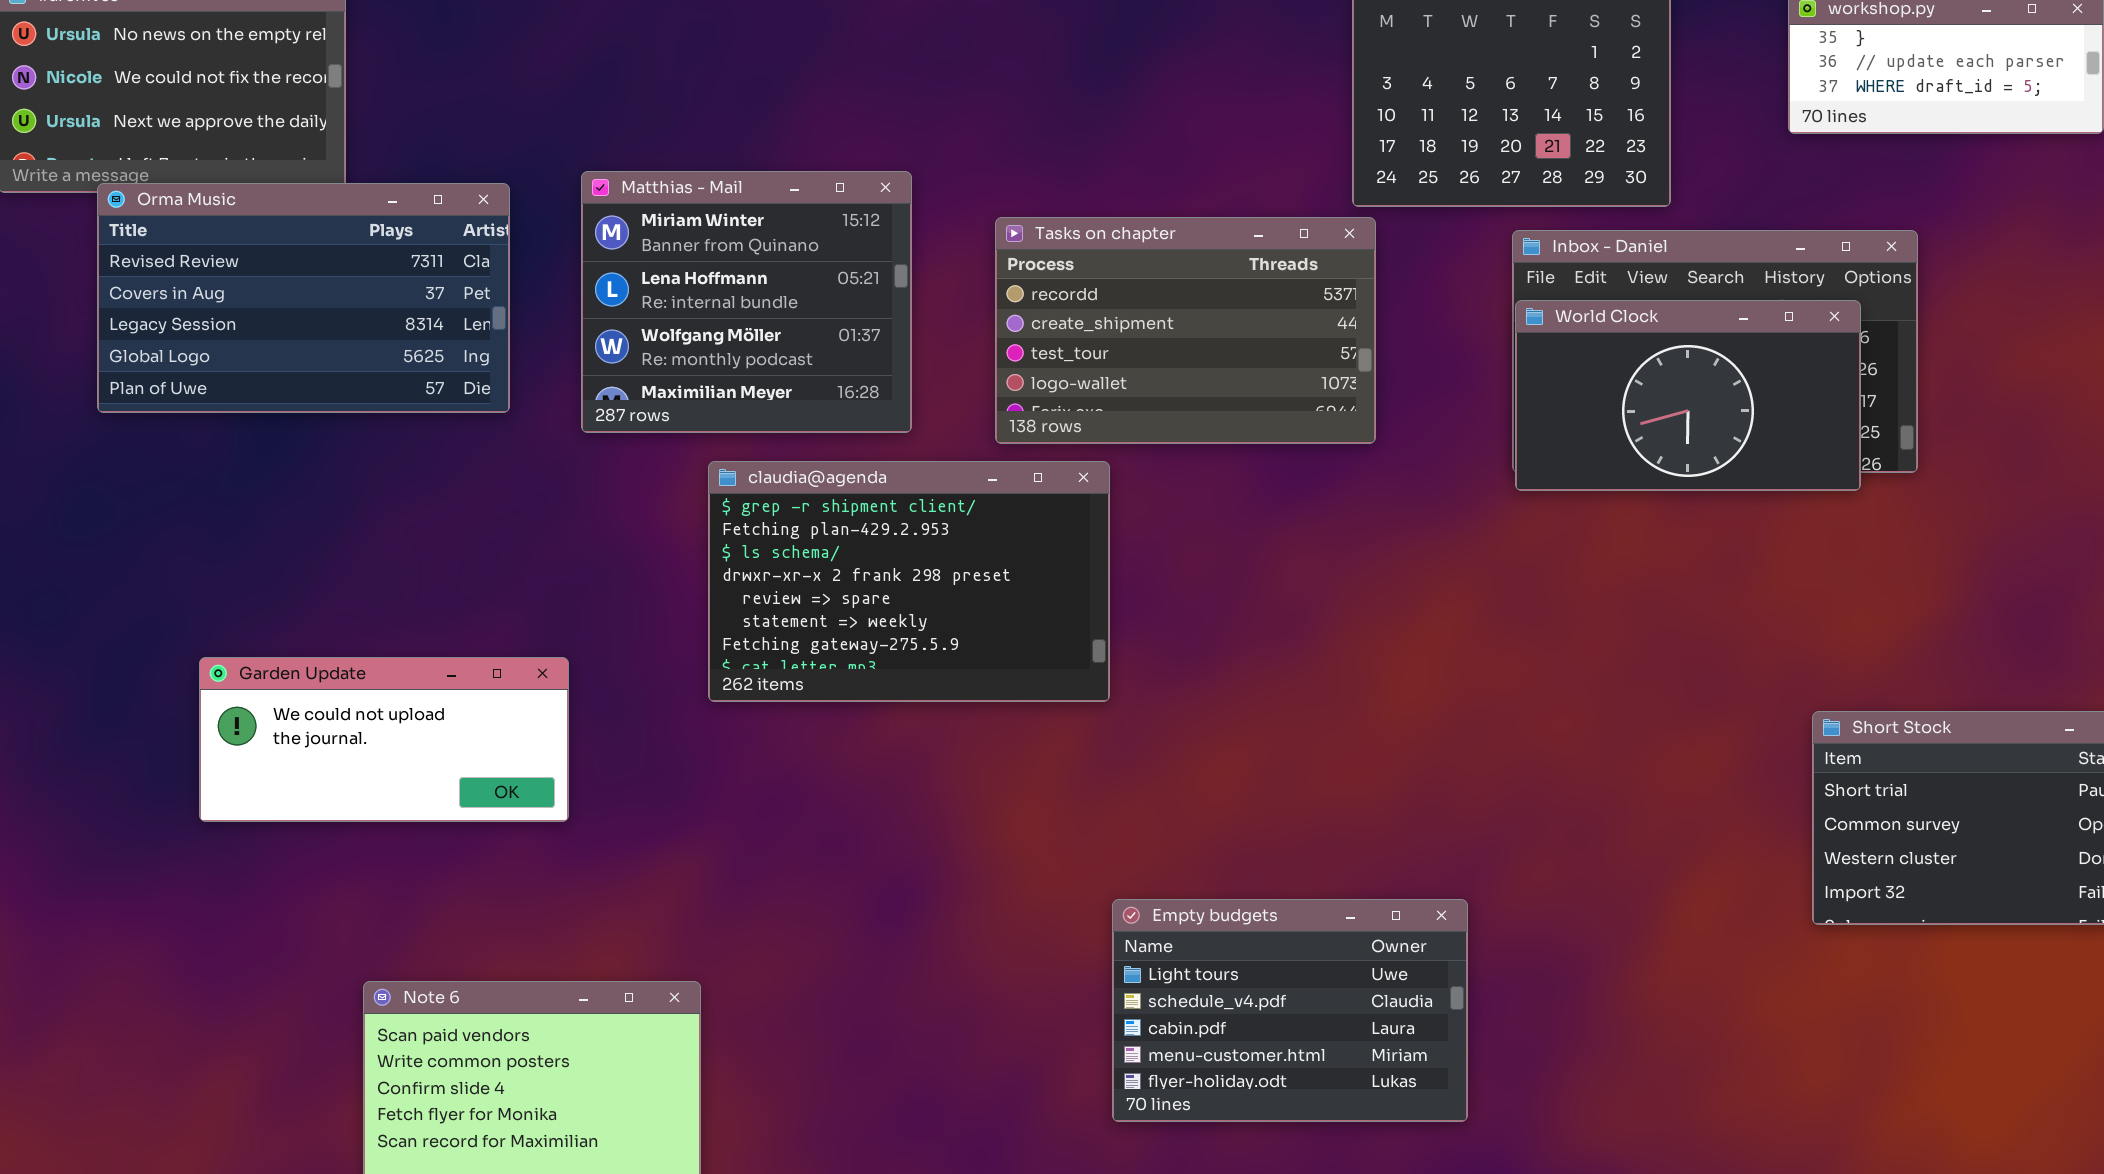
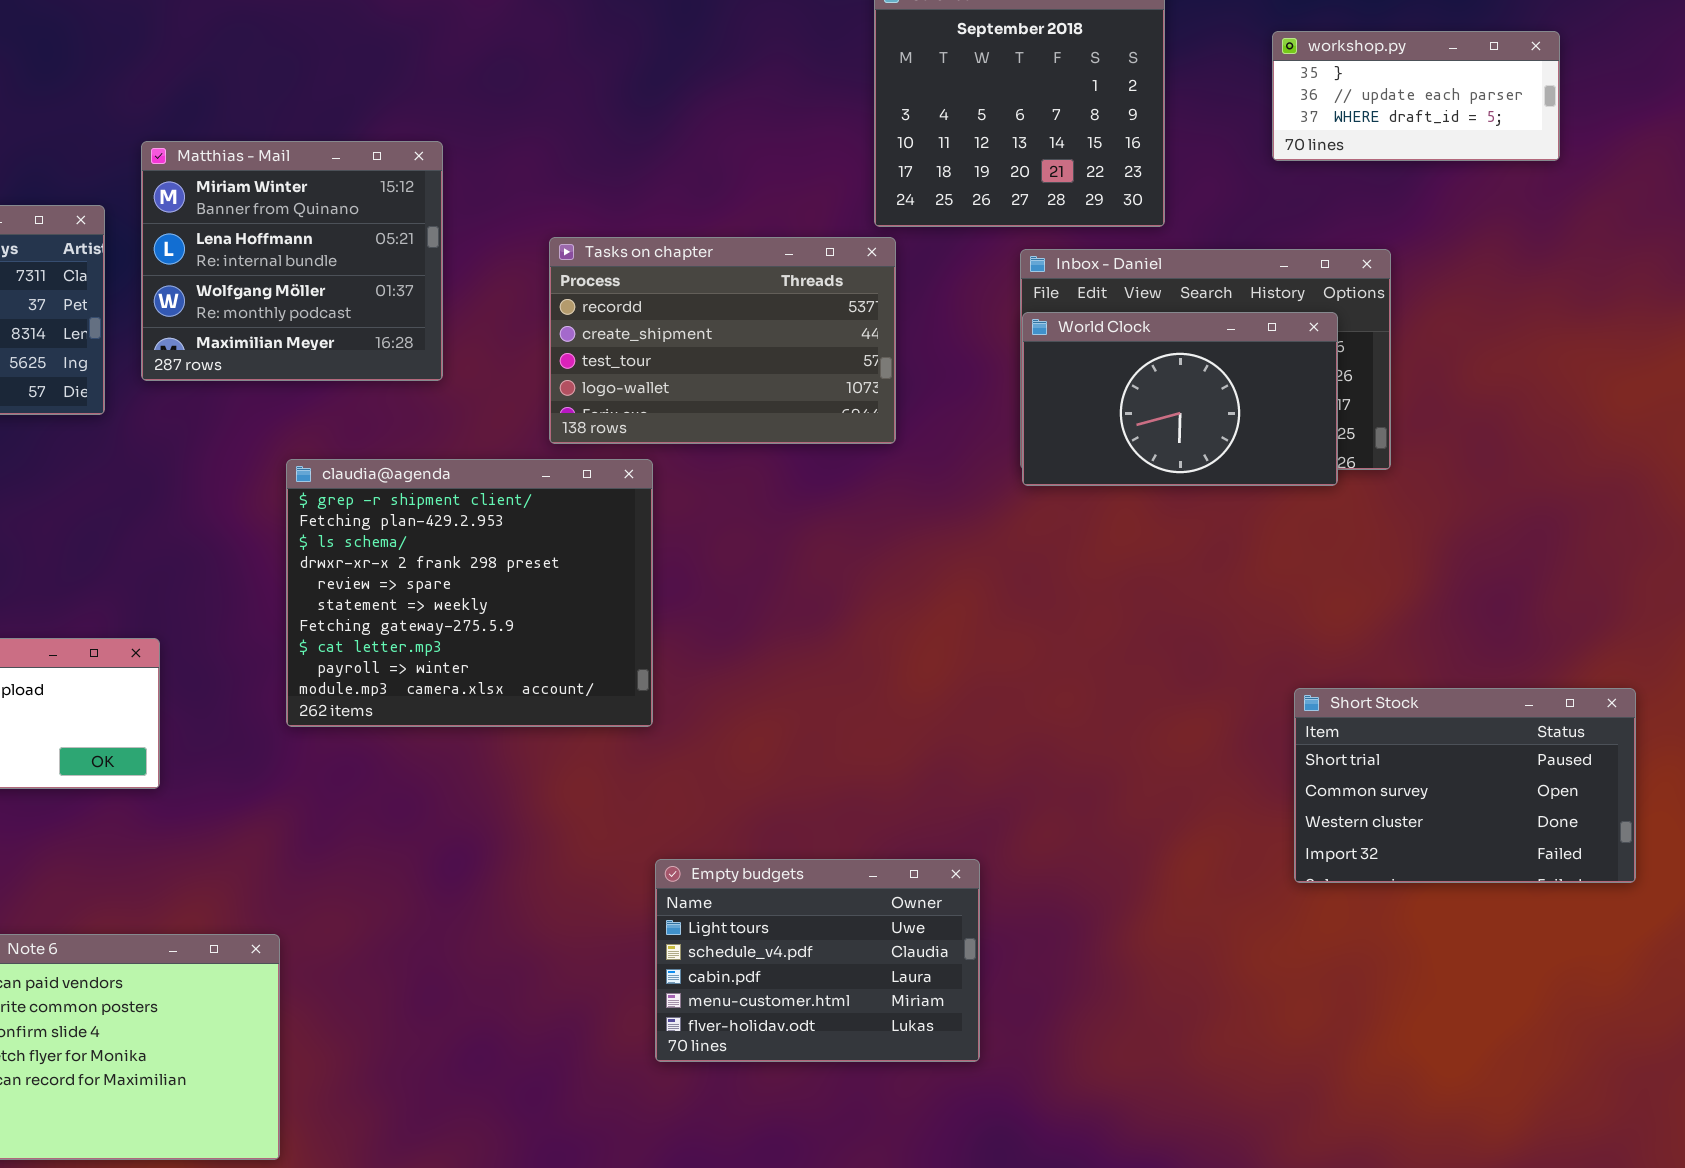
Matthias - Mail: [581,171,912,433] -> [141,141,443,381], moved
claudia@agenda: [708,461,1110,702] -> [286,459,653,727], resized

